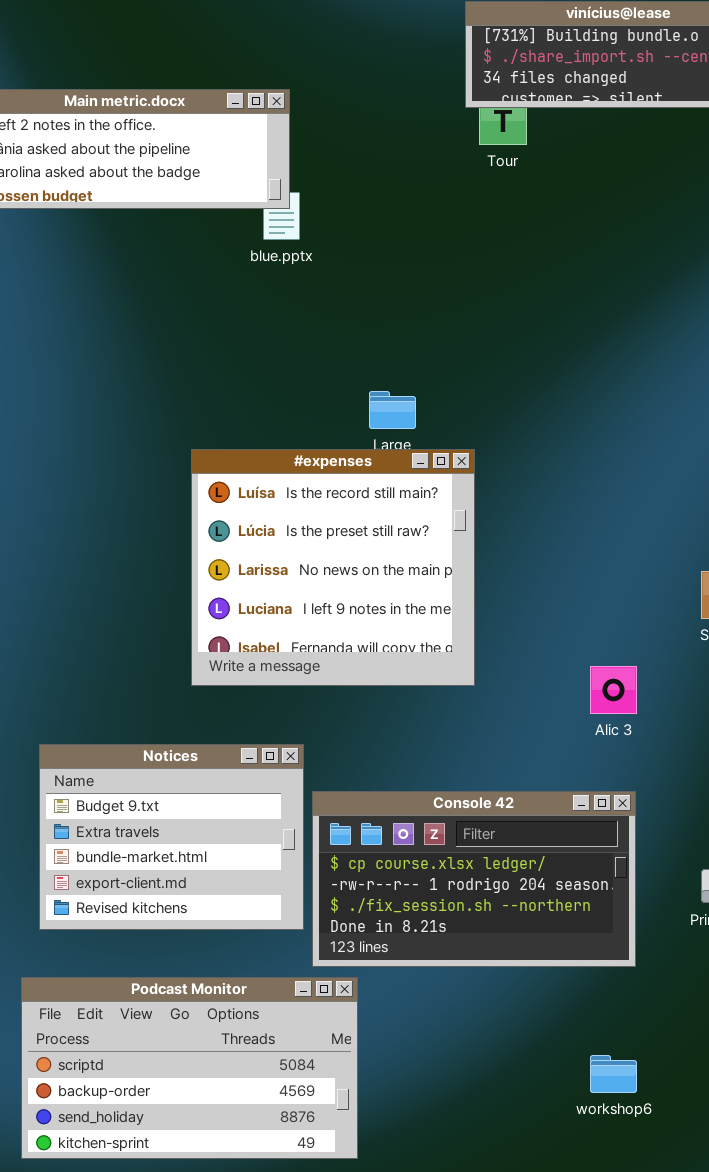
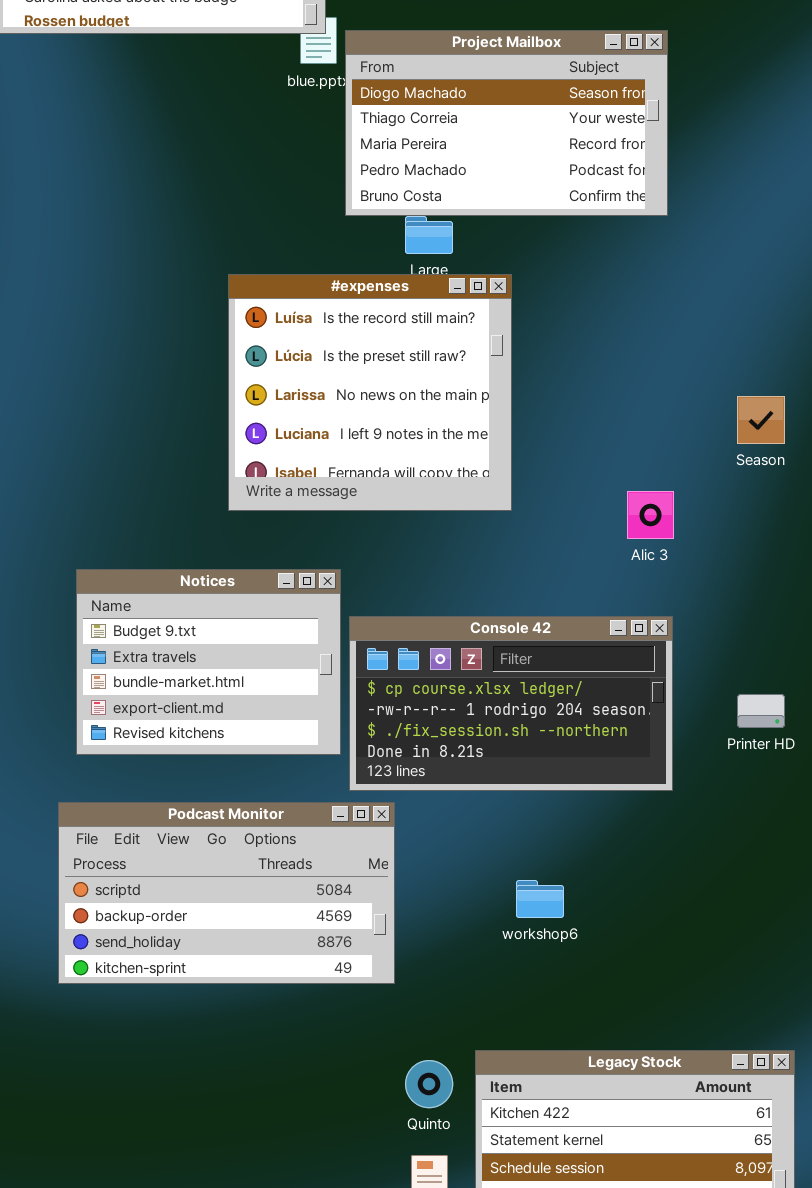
Project Mailbox: none -> [345,30,668,216], opened
workshop6: [590,1055,637,1093] -> [516,880,564,918], moved

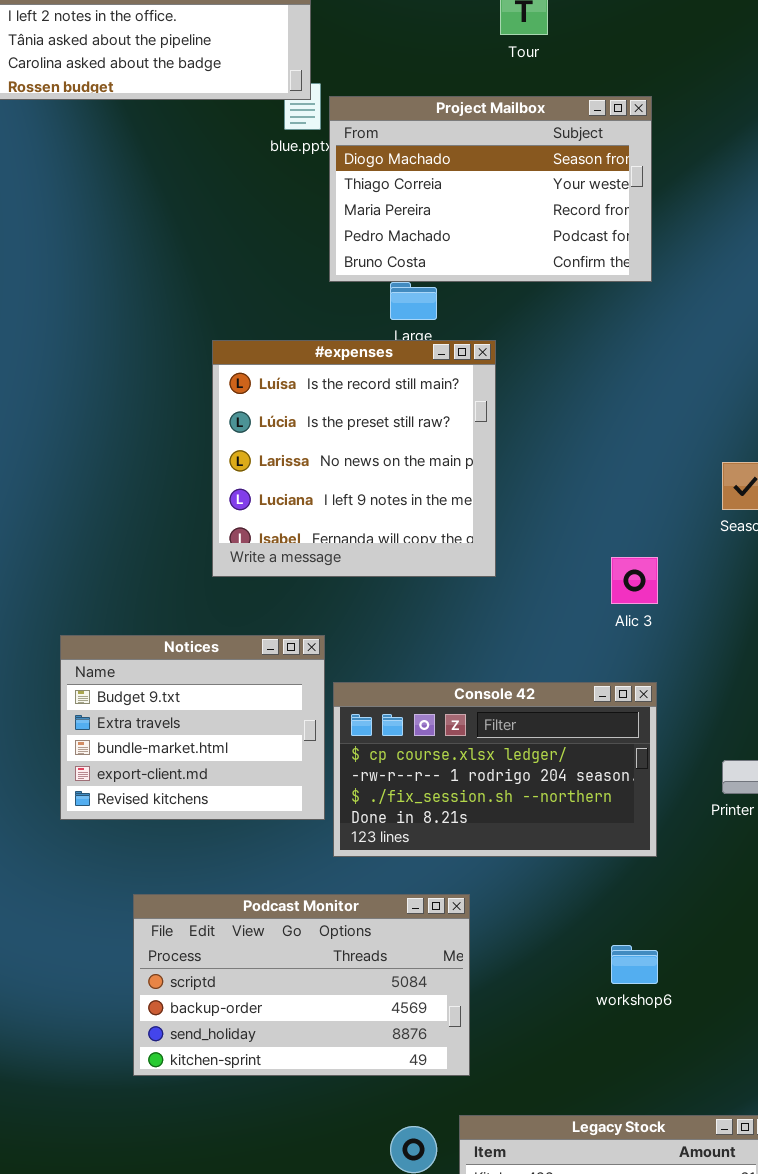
Podcast Monitor: [58,802,395,984] -> [133,894,470,1076], moved
workshop6: [516,880,564,918] -> [611,945,658,984], moved

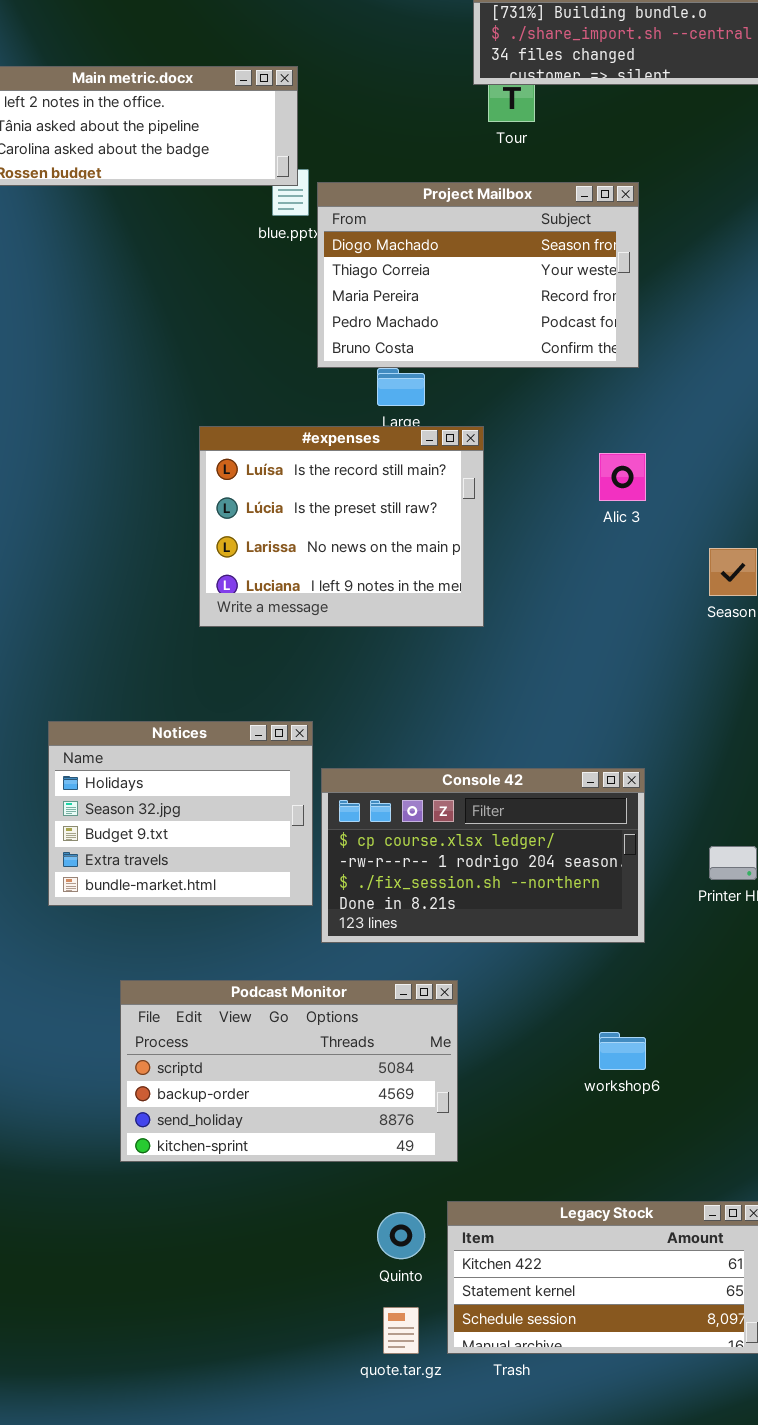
#expenses: [212,340,496,577] -> [199,426,484,627], resized
Alic 3: [611,557,658,604] -> [599,453,646,501], moved
Notices: [60,635,325,820] -> [48,721,313,906], scrolled up 2 rows

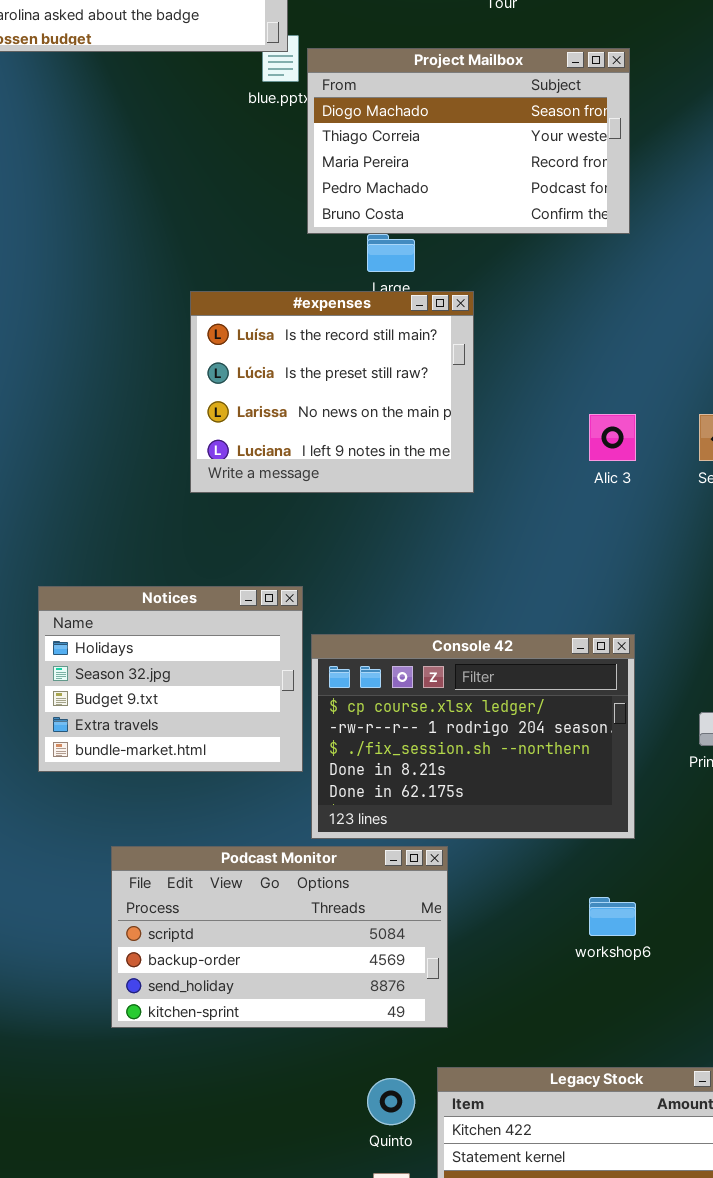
Alic 3: [599,453,646,501] -> [589,414,636,461], moved
Console 42: [321,768,645,943] -> [311,634,635,839], resized

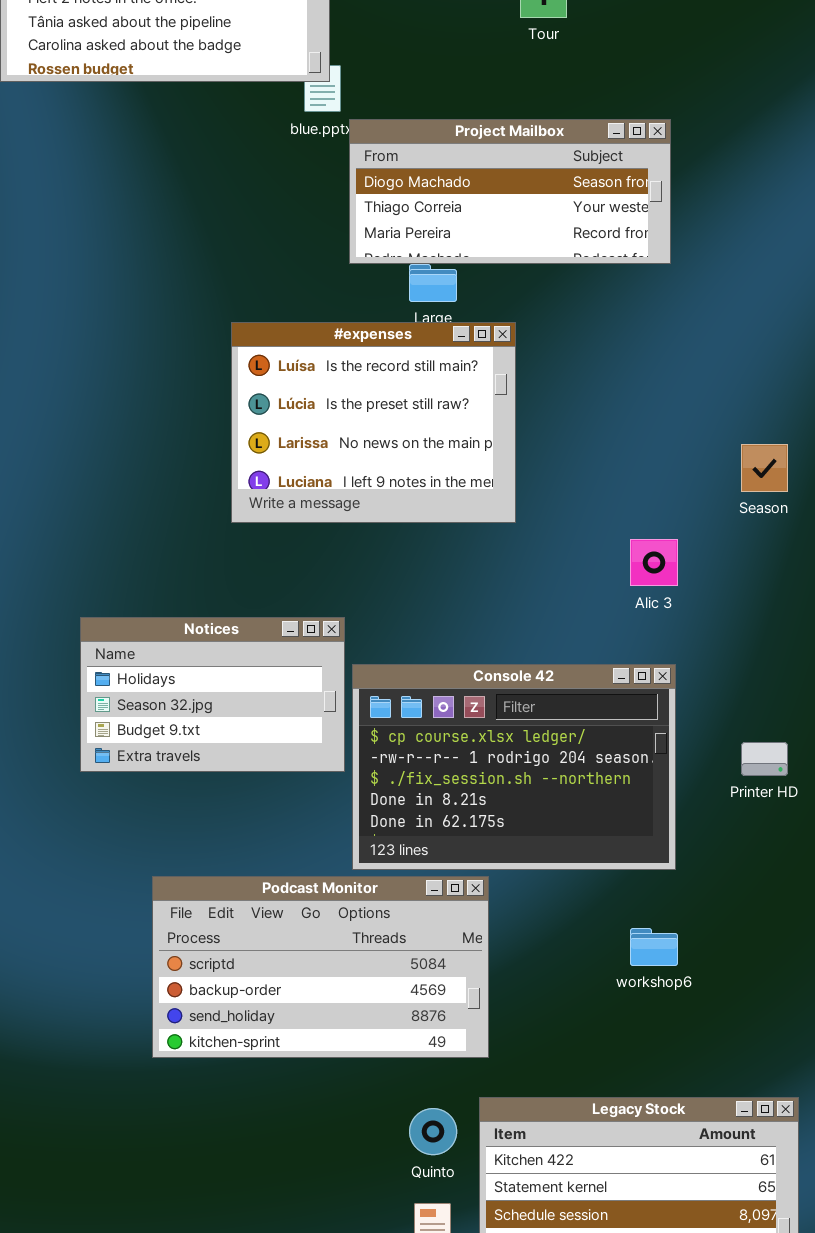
Project Mailbox: [307,48,630,234] -> [349,119,671,264], resized
Alic 3: [589,414,636,461] -> [630,539,678,586], moved
Notices: [38,586,303,772] -> [80,617,345,772], resized

